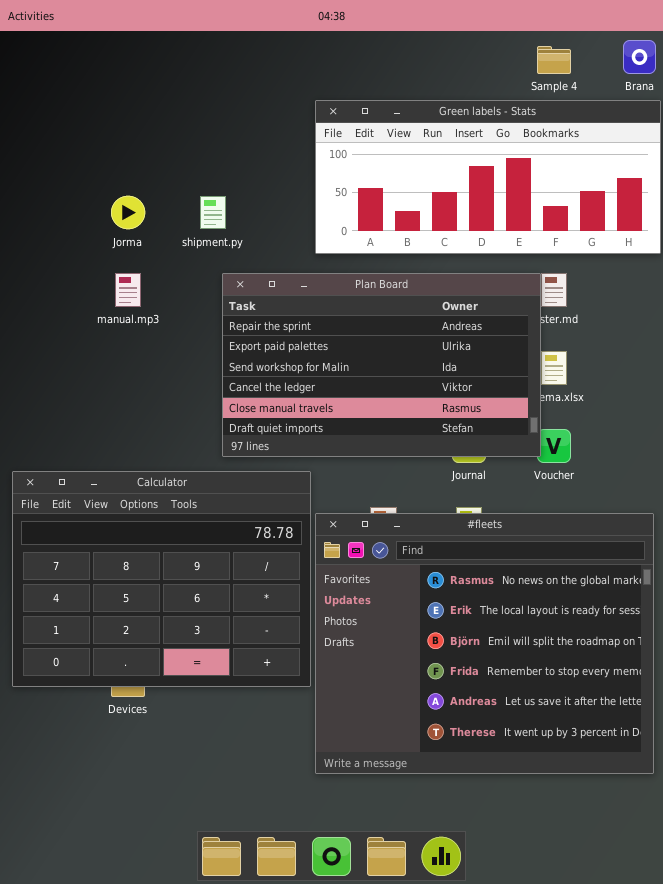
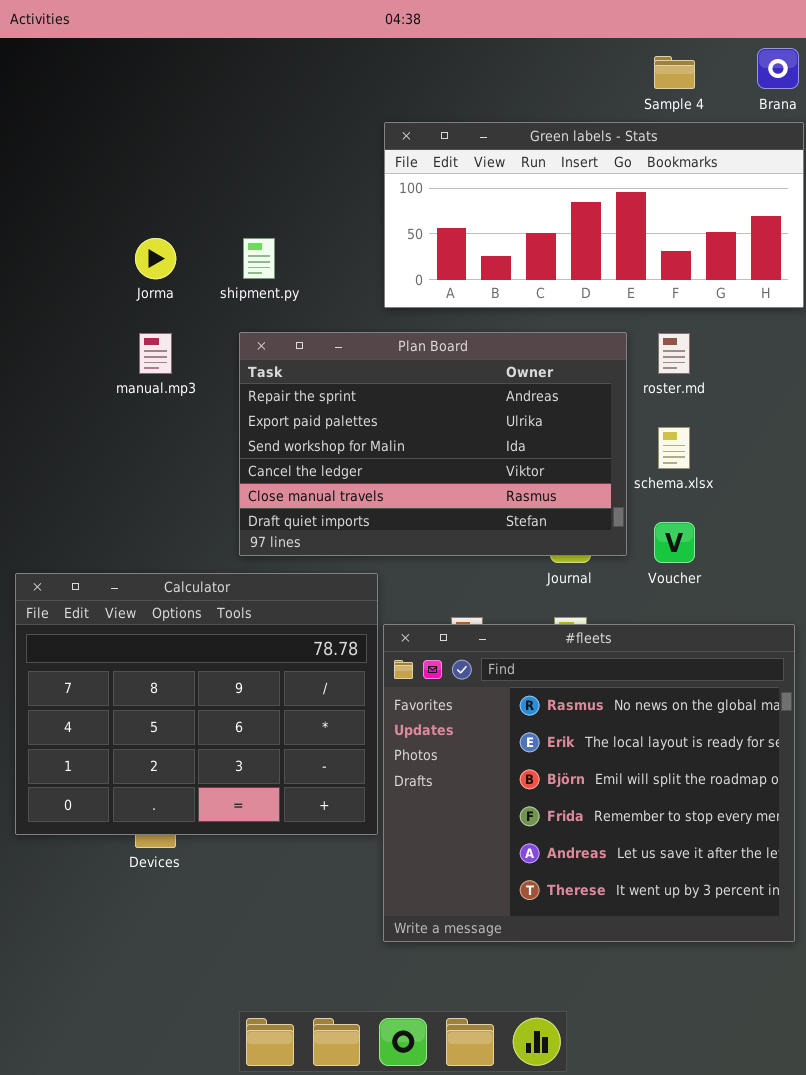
Plan Board: [222,273,541,457] -> [239,332,627,556], moved

